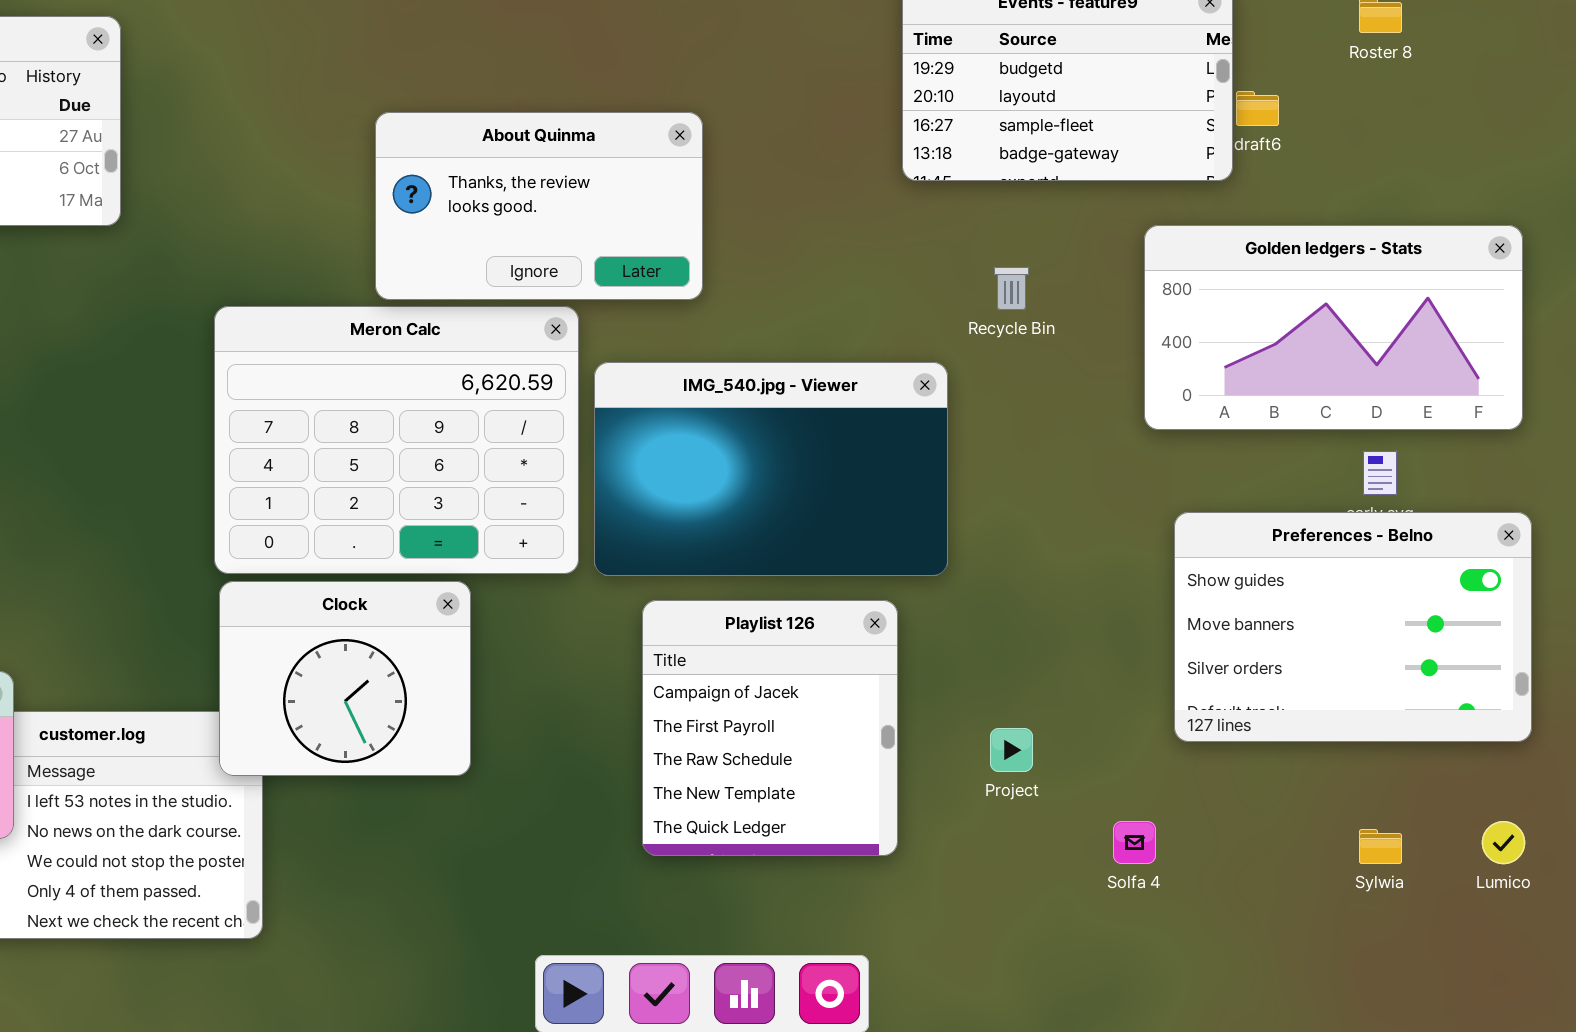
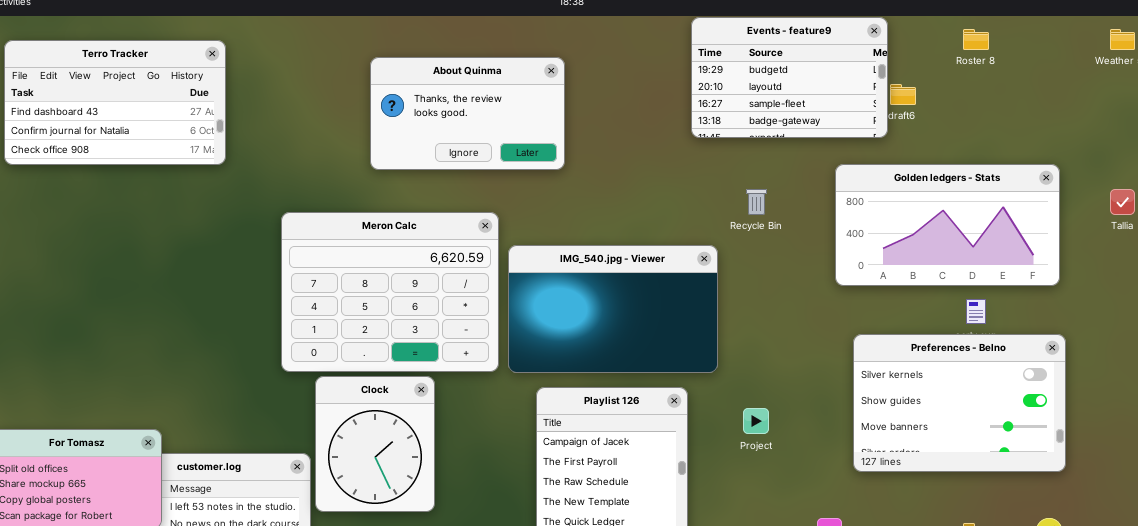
About Quinma: [375,112,703,300] -> [370,57,565,170], moved
Preferences - Belno: [1174,512,1532,742] -> [853,334,1066,472], scrolled up 1 row
Clock: [219,581,471,776] -> [315,376,435,512], resized
Project: [990,728,1033,772] -> [743,408,769,434], moved

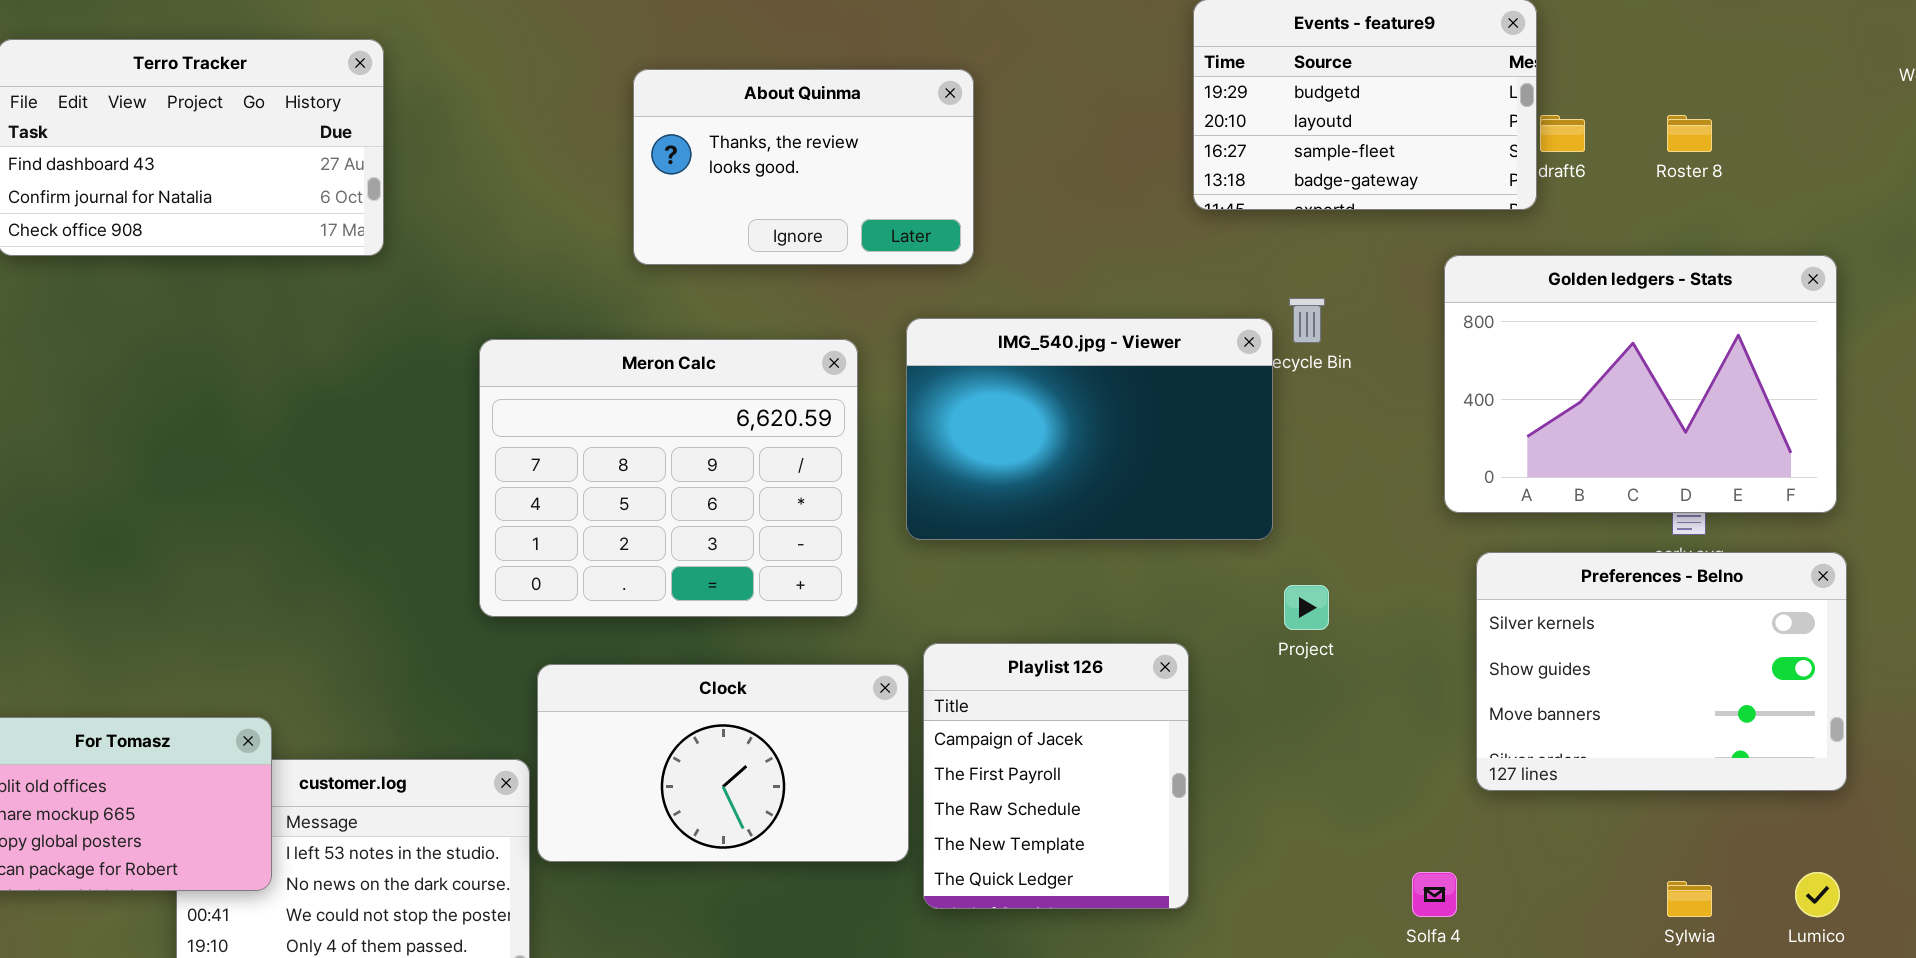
Roster 8: [963,29,989,50] -> [1667,115,1712,152], moved
Golden ledgers - Stats: [835,164,1060,286] -> [1444,255,1837,513], resized
IMG_540.jpg - Viewer: [508,245,718,373] -> [906,318,1273,540], moved
Clock: [315,376,435,512] -> [537,664,909,862], resized
Project: [743,408,769,434] -> [1284,585,1329,630], moved

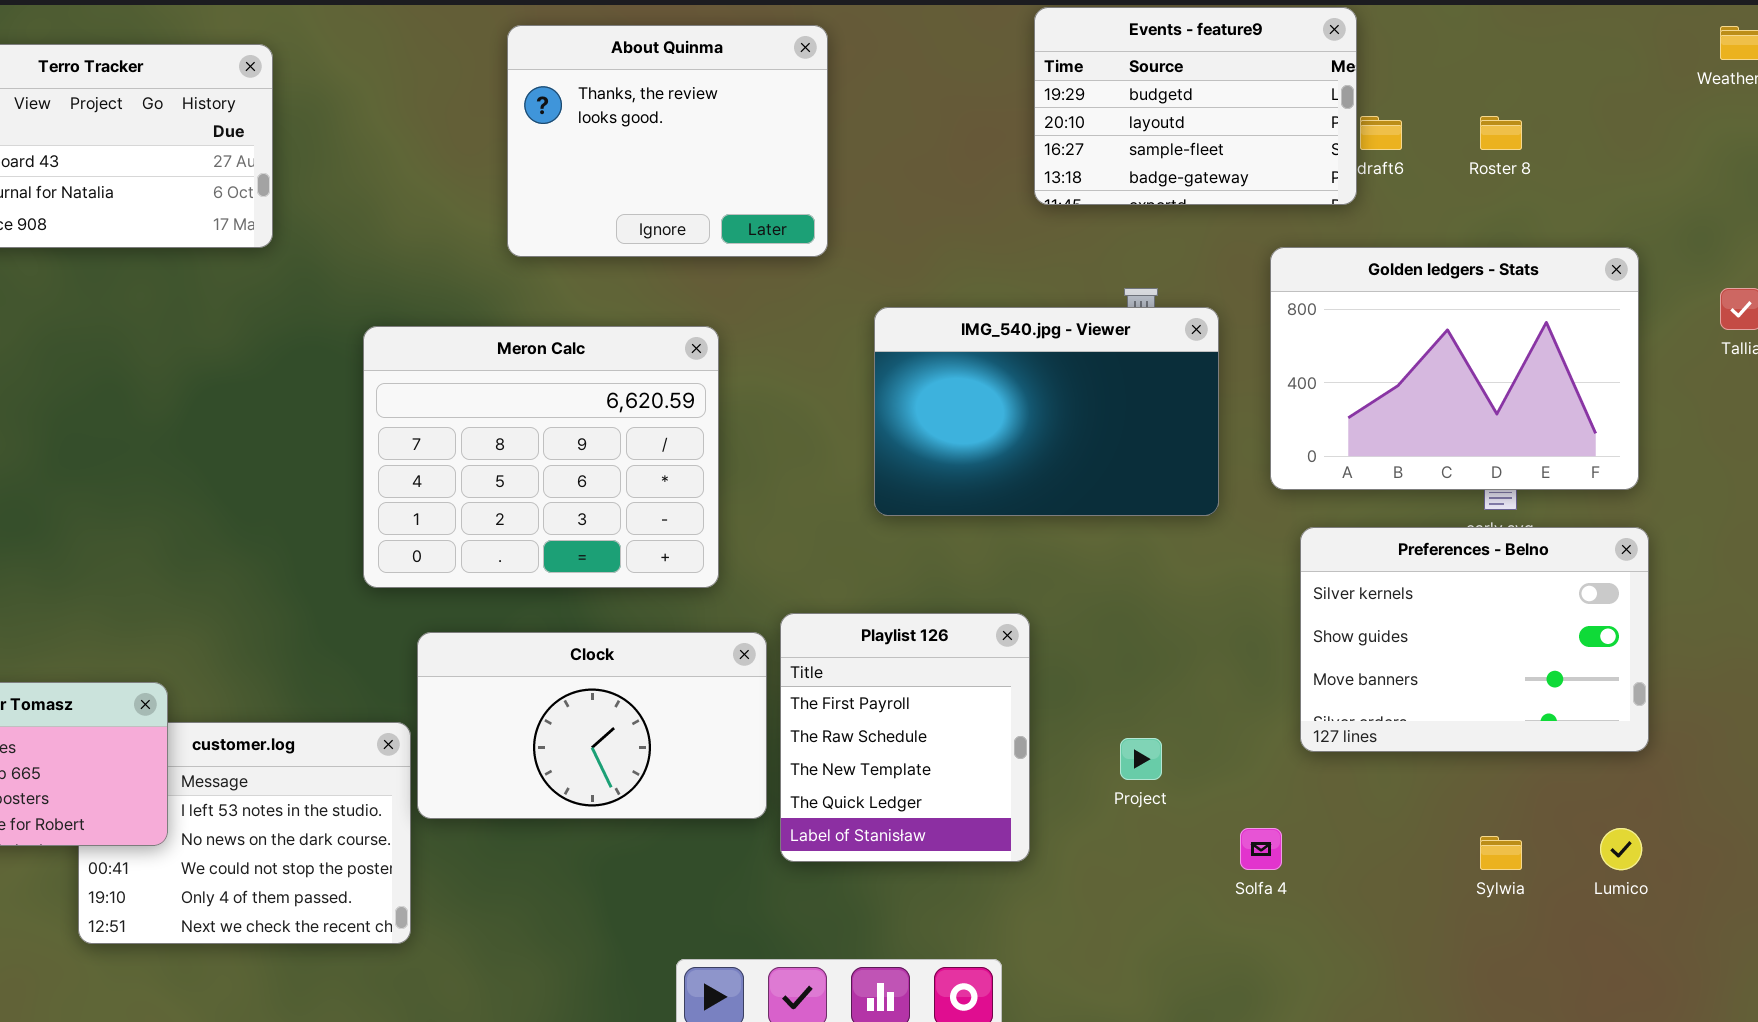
About Quinma: [633,69,974,265] -> [507,25,828,257], resized
IMG_540.jpg - Viewer: [906,318,1273,540] -> [874,307,1219,516], moved
Project: [1284,585,1329,630] -> [1120,738,1162,780], moved
Playlist 126: [923,643,1189,909] -> [780,613,1030,862], scrolled down 1 row

